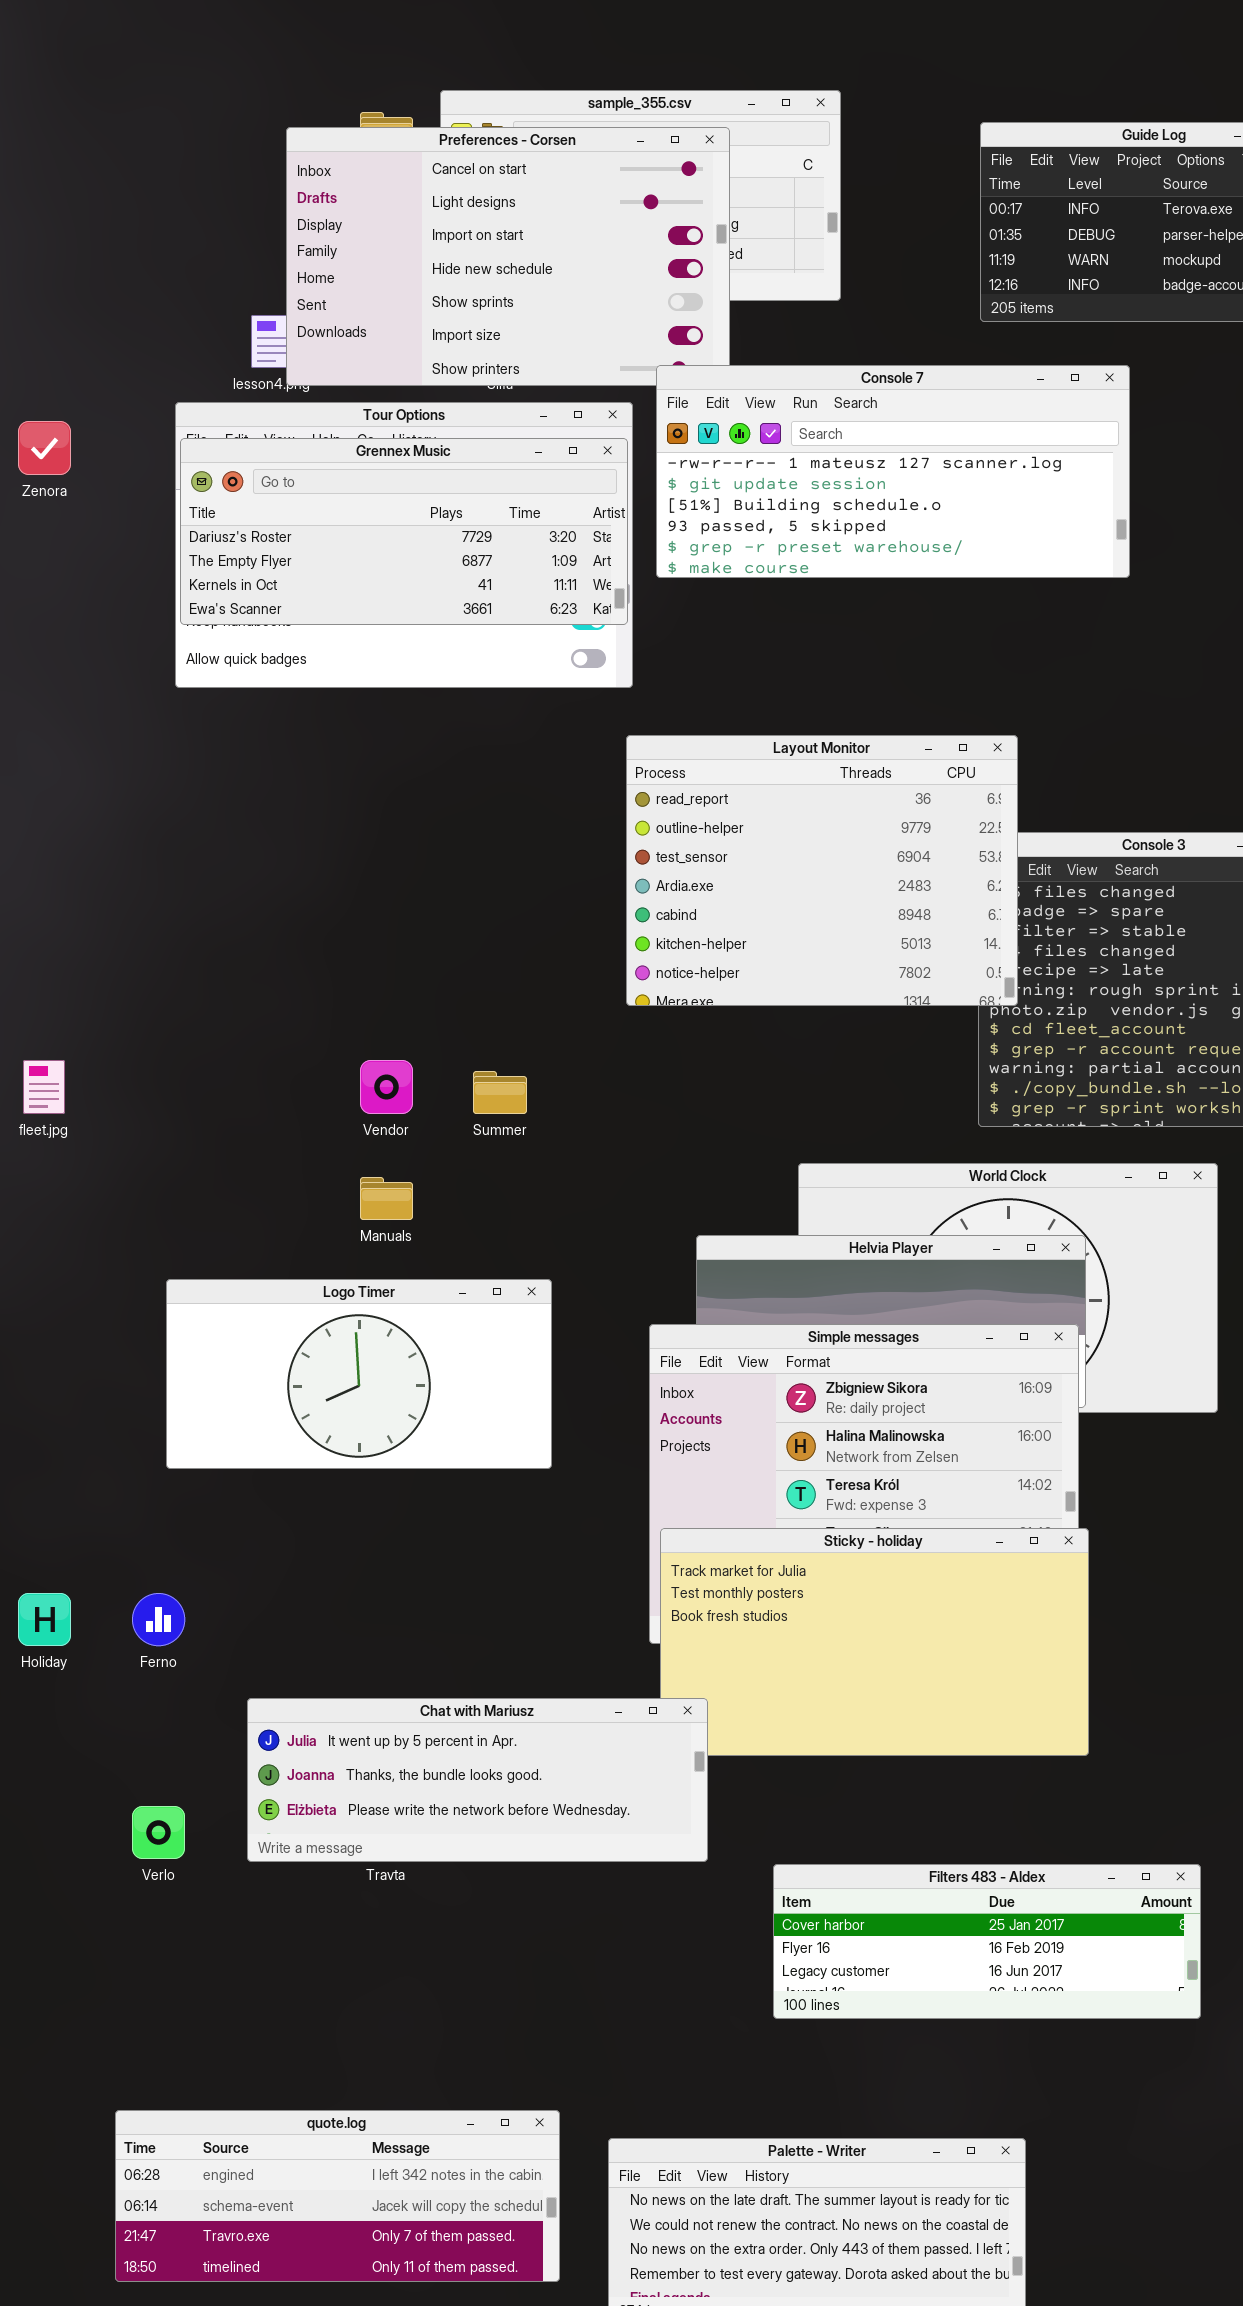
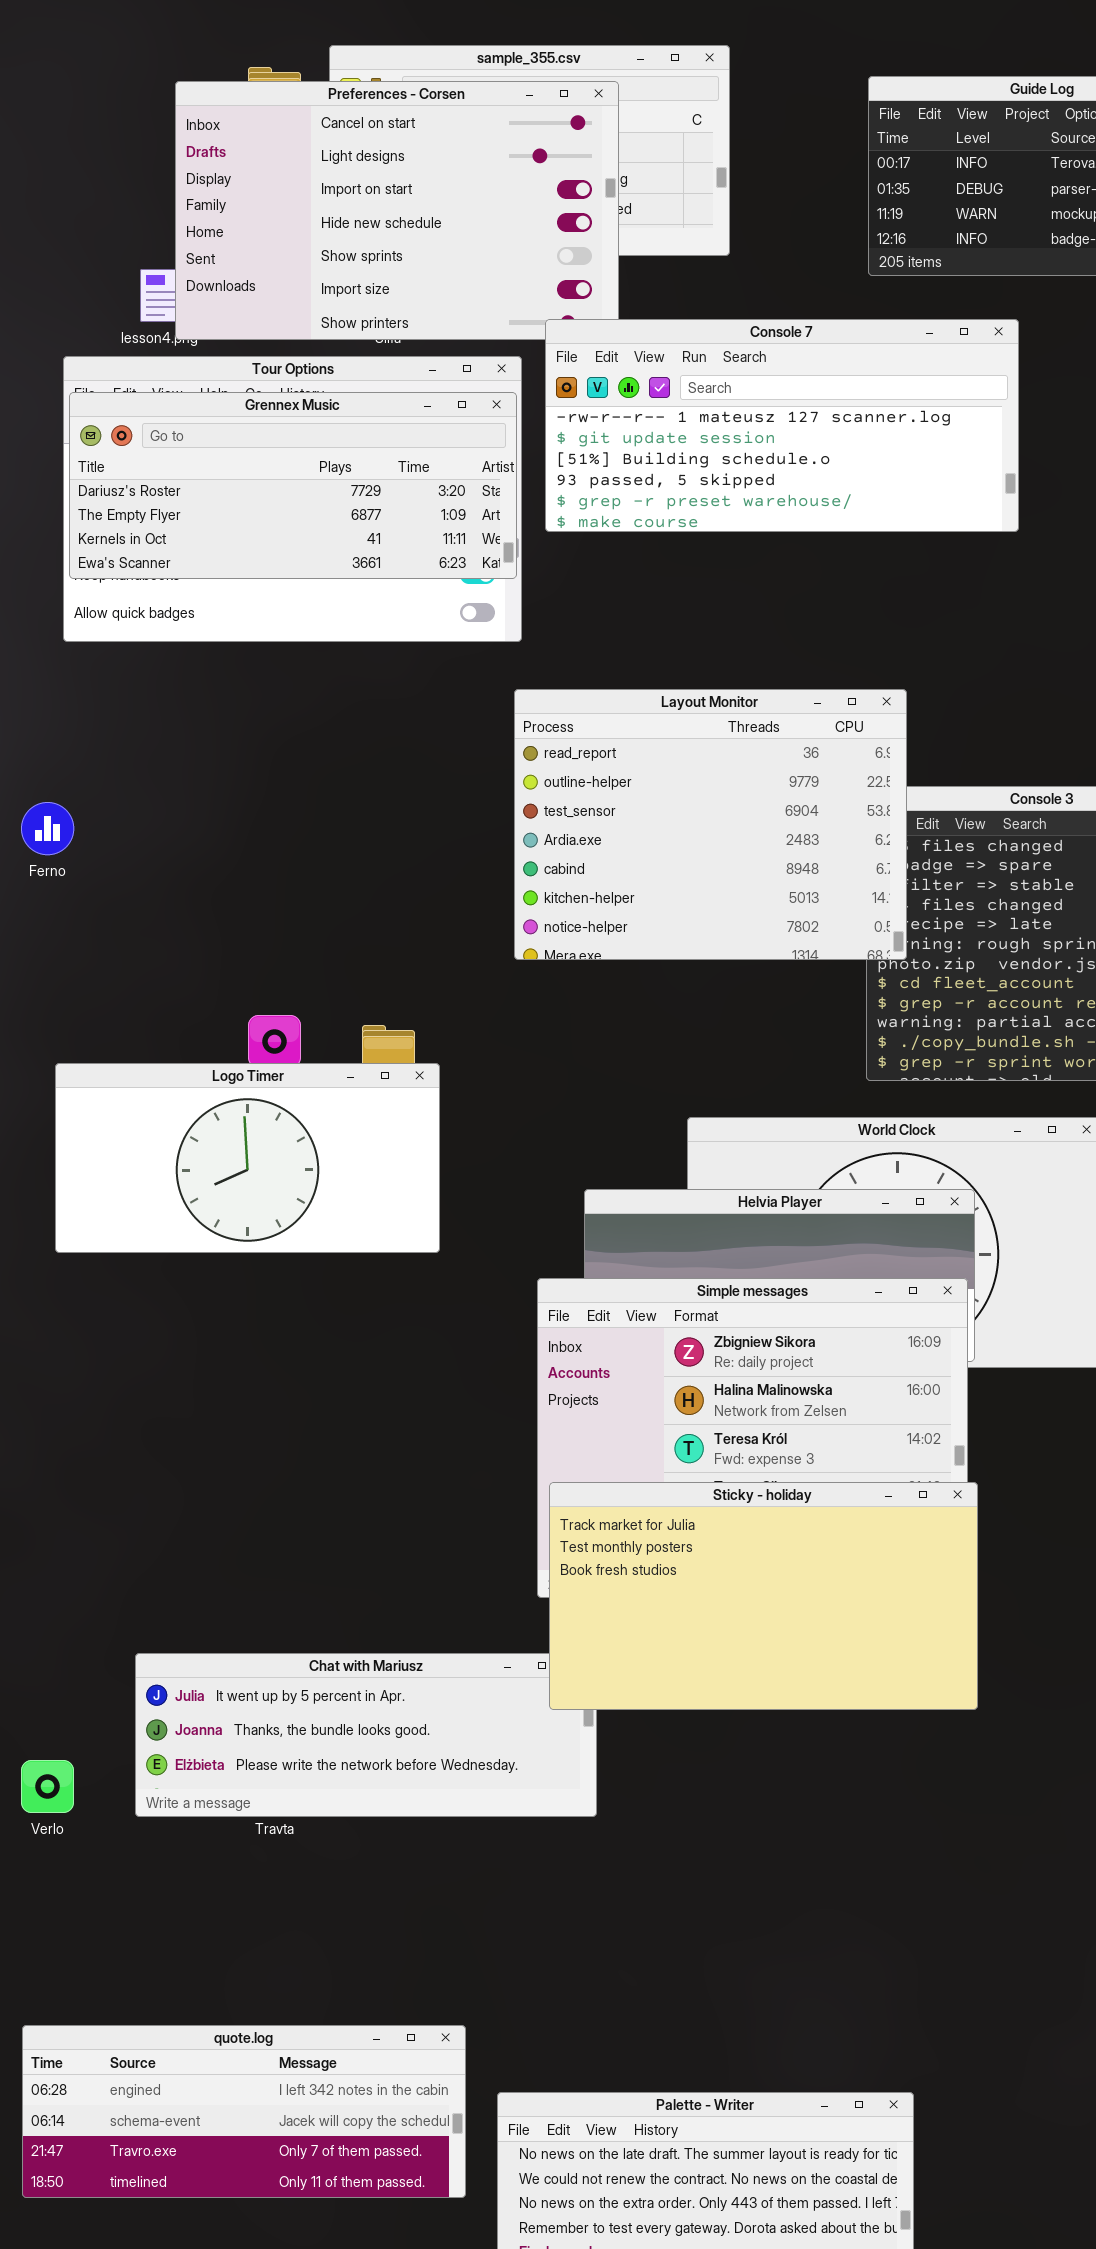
Logo Timer: [166,1279,552,1469] -> [55,1063,440,1253], moved
Sticky - holiday: [660,1528,1089,1756] -> [549,1482,978,1710], raised
Ferno: [132,1593,185,1646] -> [21,802,74,855], moved
Filters 483 - Aldex: [773,1864,1201,2019] -> none, closed
quote.log: [115,2110,560,2282] -> [22,2025,466,2198], moved

